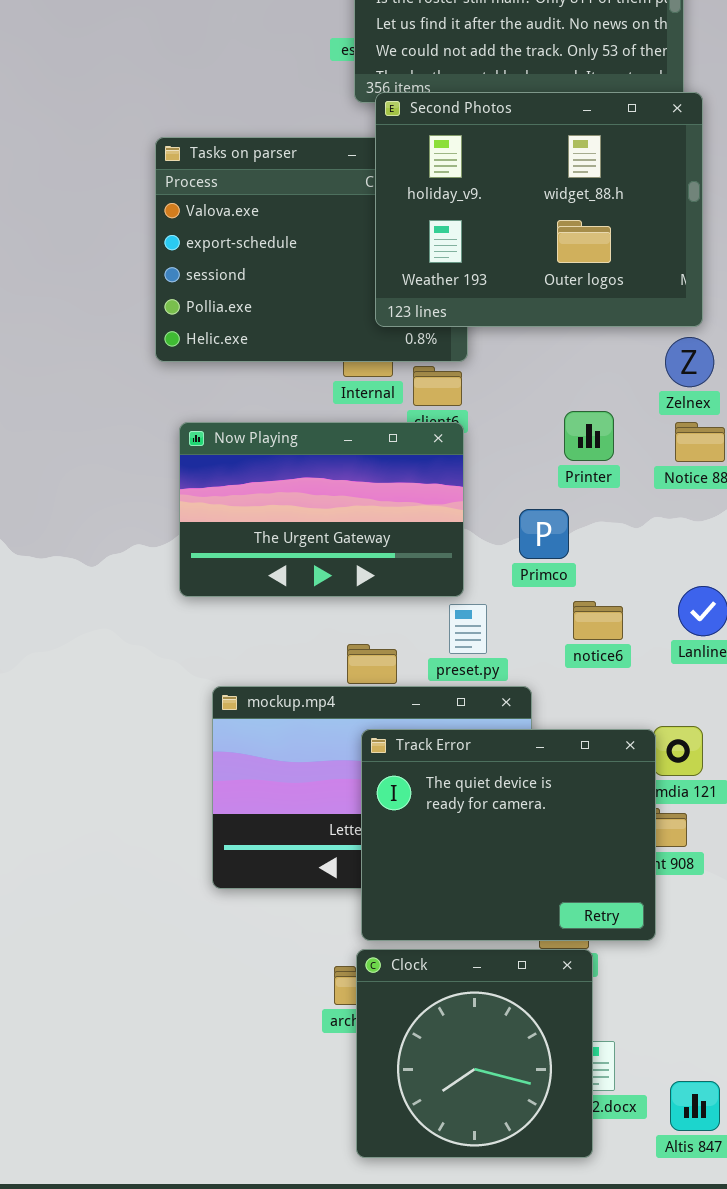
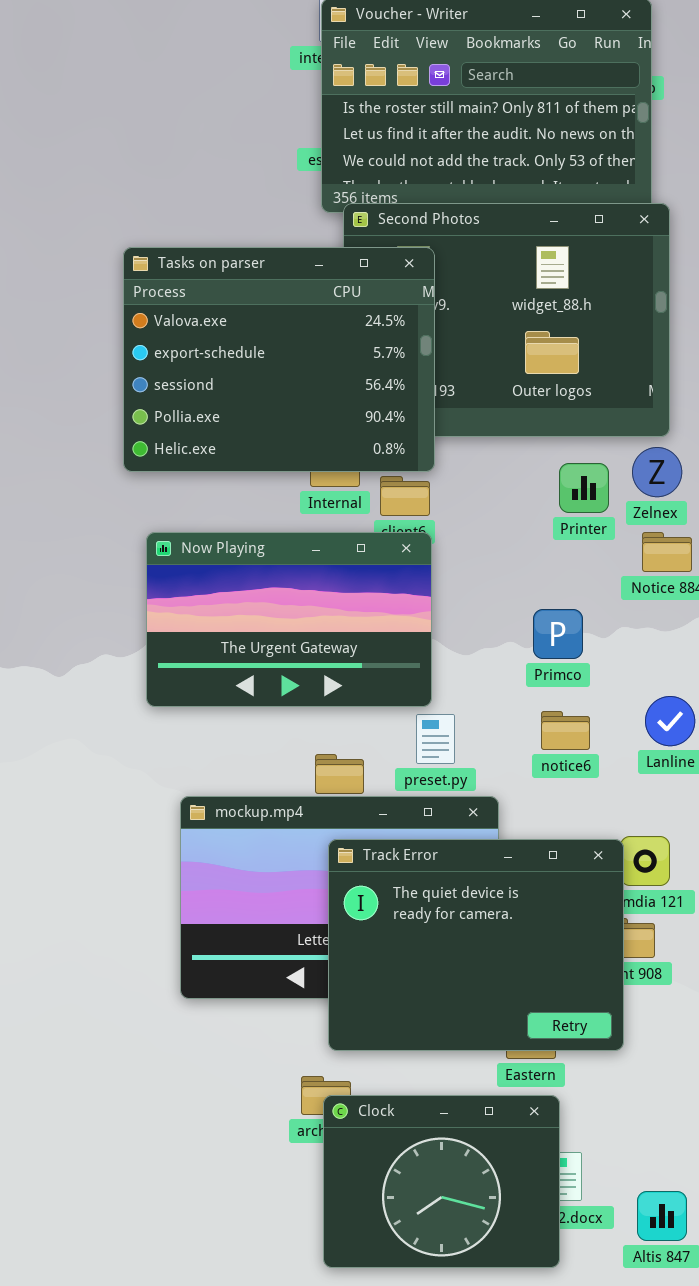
Tasks on parser: [155,137,468,362] -> [123,247,435,472], raised
Printer: [564,411,614,461] -> [559,463,609,513], moved
Primco: [519,509,569,559] -> [533,609,583,659], moved
Clock: [356,949,593,1158] -> [323,1095,560,1268], resized

